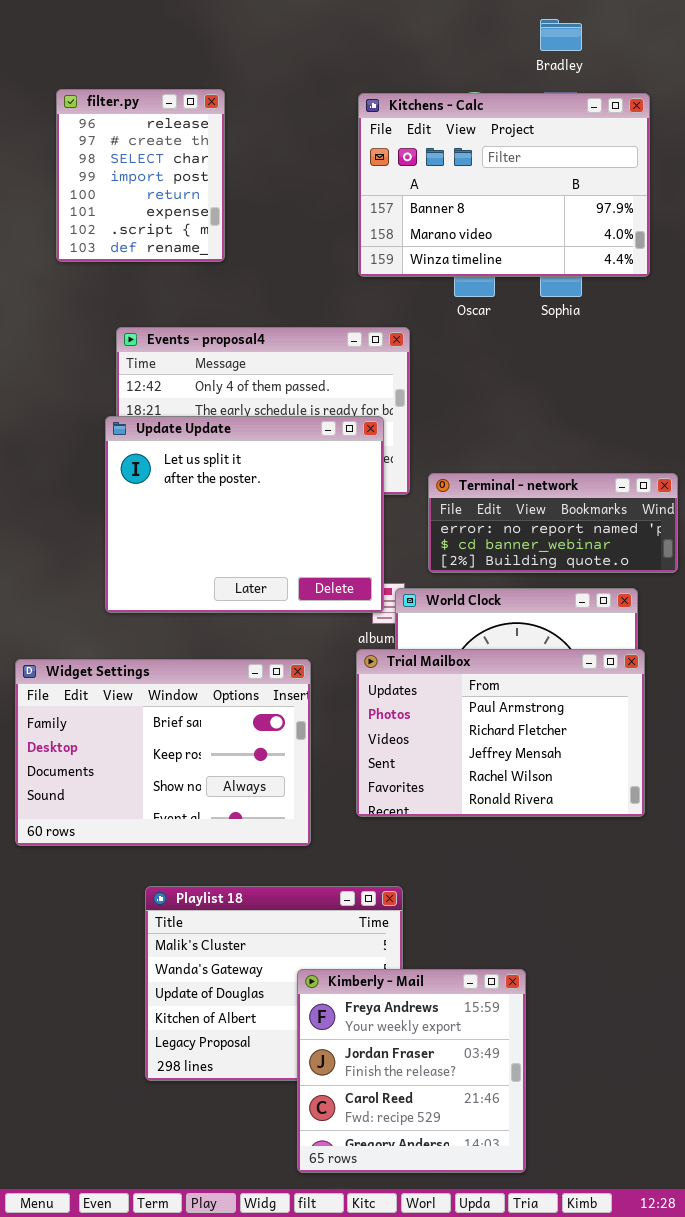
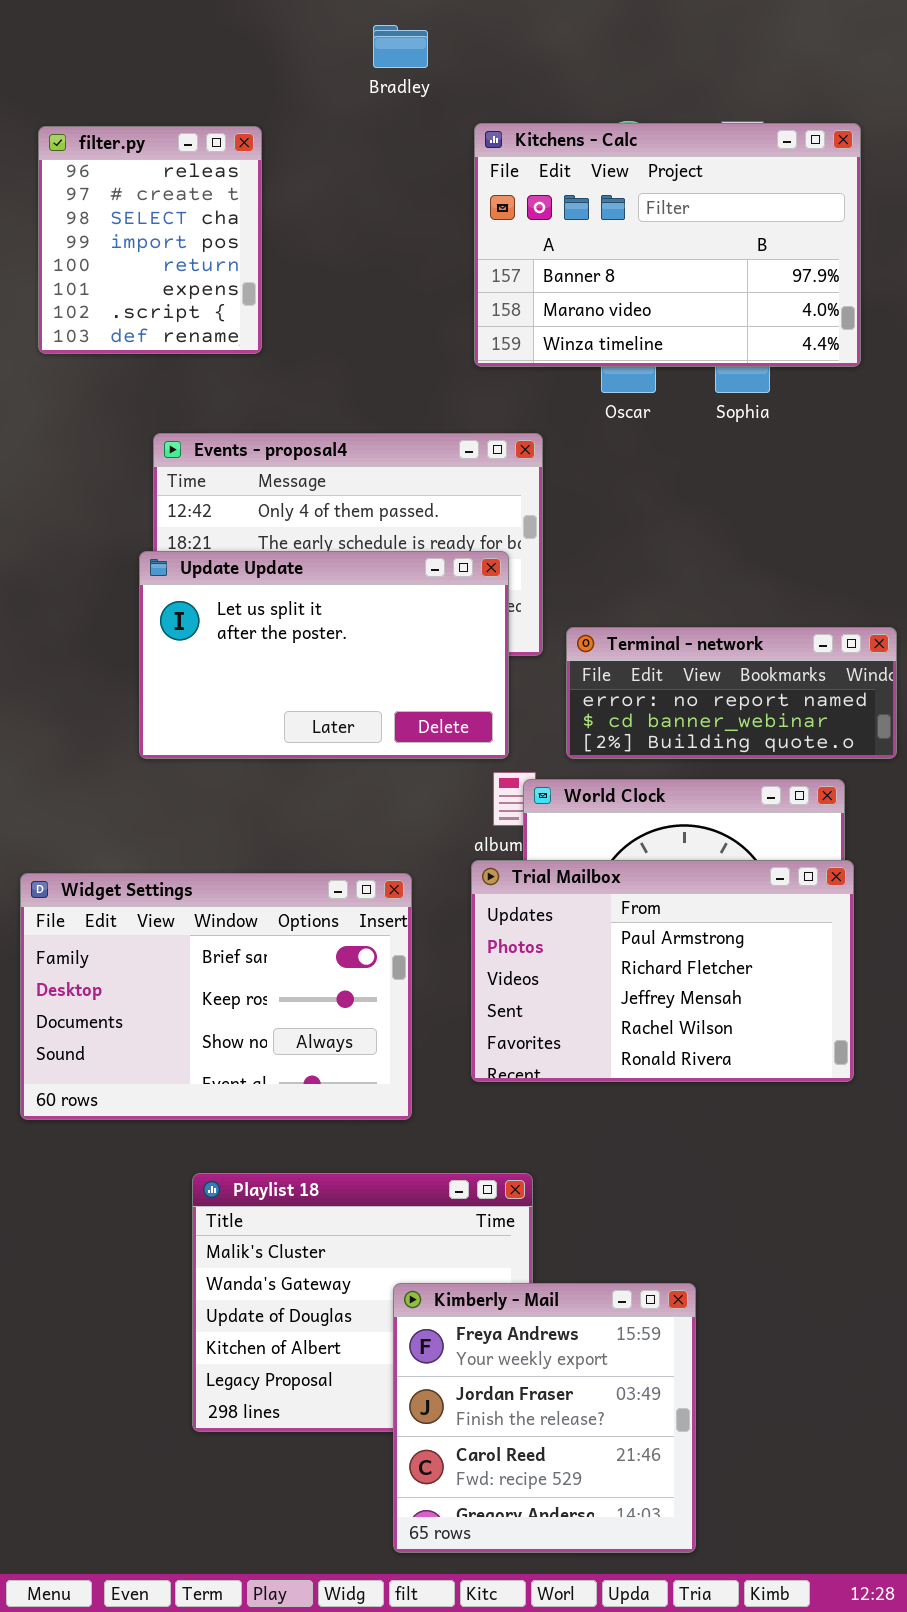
Bradley: [540,19,582,51] -> [373,25,428,68], moved
filter.py: [56,89,225,262] -> [38,126,262,354], moved
Update Update: [105,416,384,613] -> [139,551,509,759], resized

